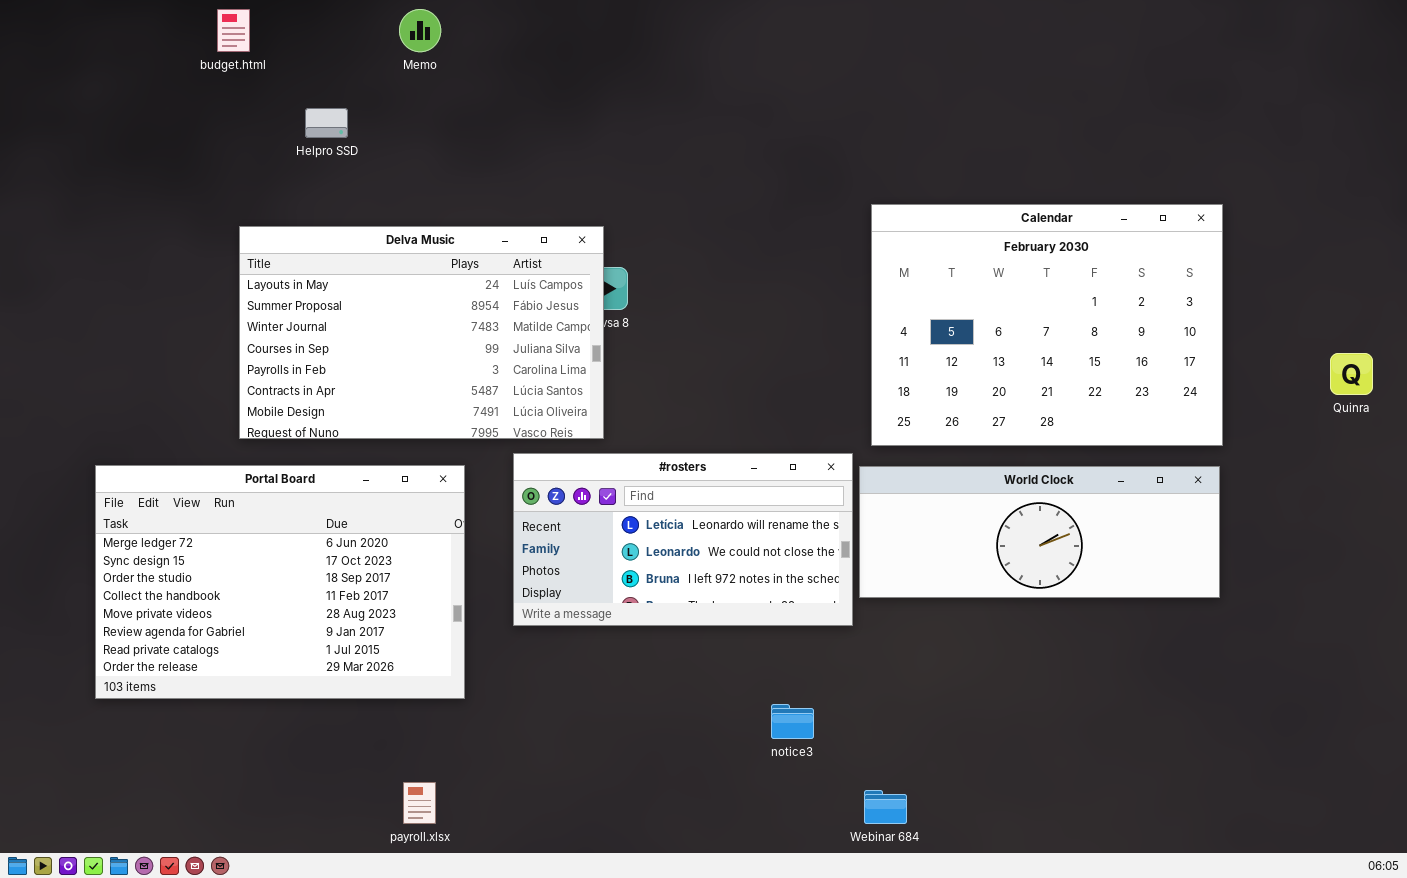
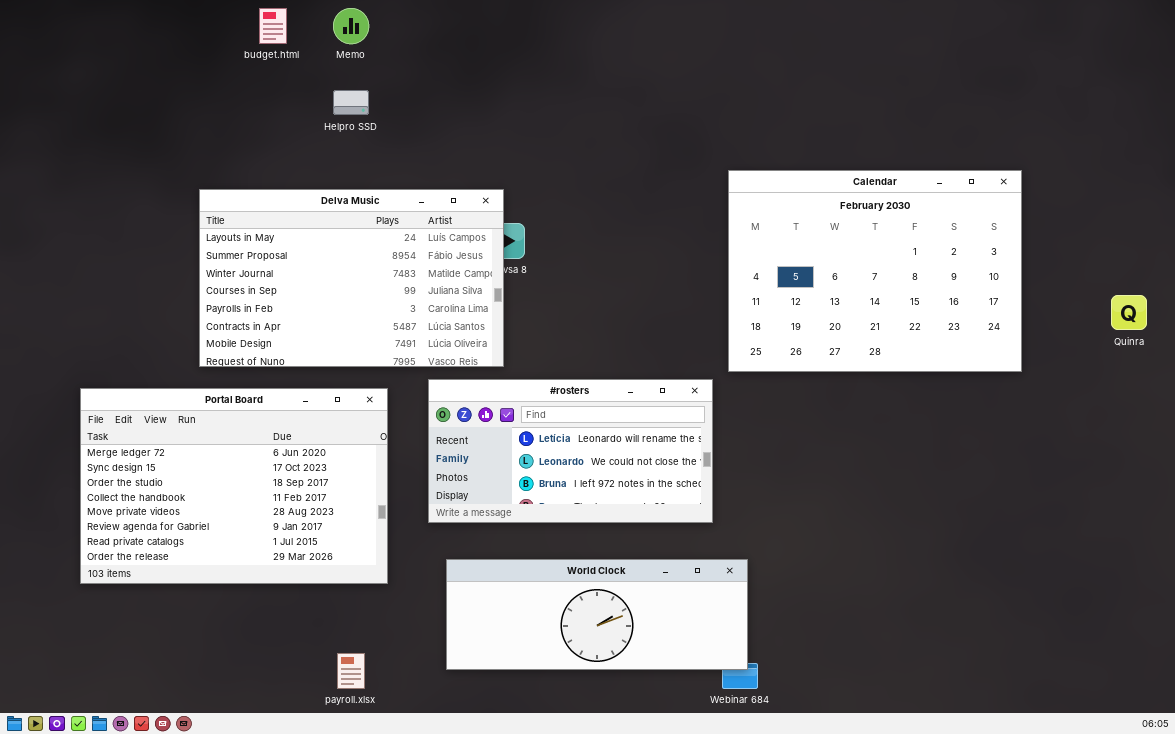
budget.html: [217,9,250,52] -> [259,8,287,44], moved
Helpro SSD: [305,108,348,138] -> [333,90,369,115], moved
World Clock: [859,466,1220,598] -> [446,559,748,670], moved

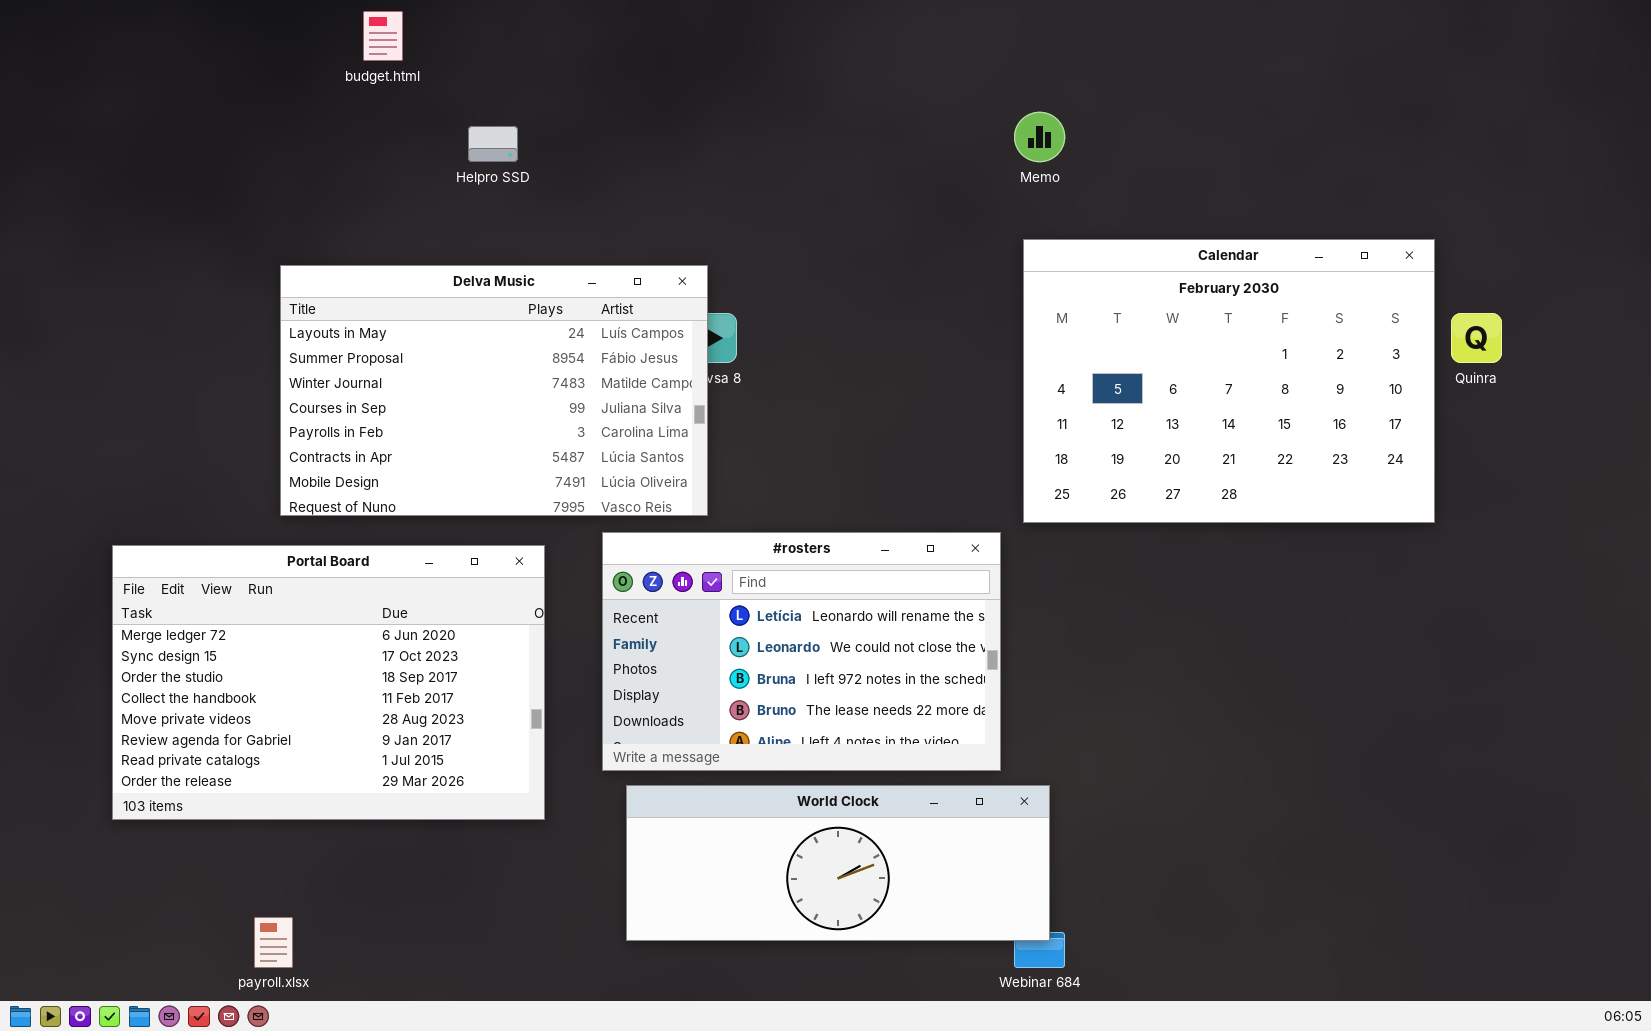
Memo: [333,8,369,44] -> [1014,112,1065,162], moved
Quinra: [1111,295,1147,330] -> [1451,313,1502,363], moved
#rosters: [428,379,713,523] -> [602,532,1001,771], resized
payroll.xlsx: [337,653,365,689] -> [254,917,293,968], moved

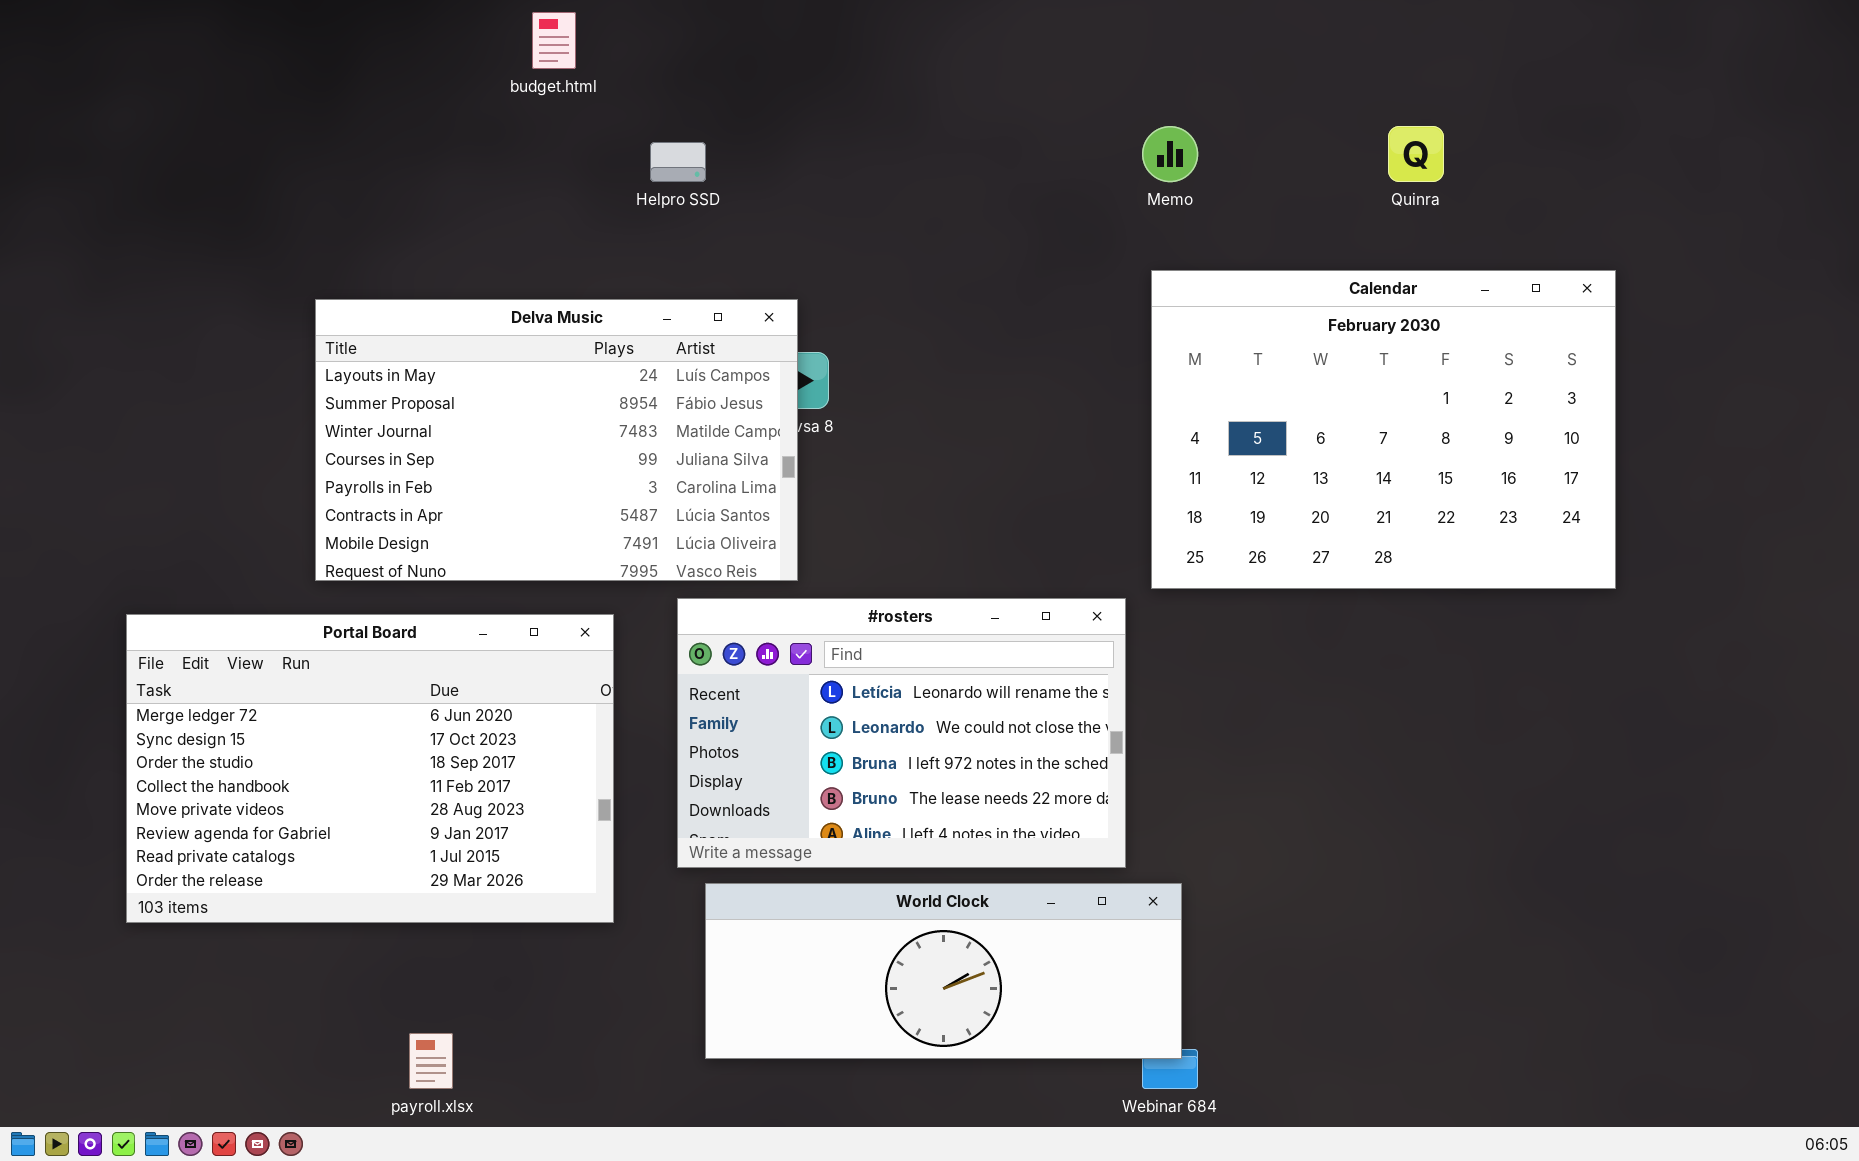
budget.html: [363,11,403,61] -> [532,12,576,69], moved
Helpro SSD: [468,126,518,162] -> [650,142,706,182], moved
Quinra: [1451,313,1502,363] -> [1388,126,1444,182], moved
payroll.xlsx: [254,917,293,968] -> [409,1033,453,1089], moved

